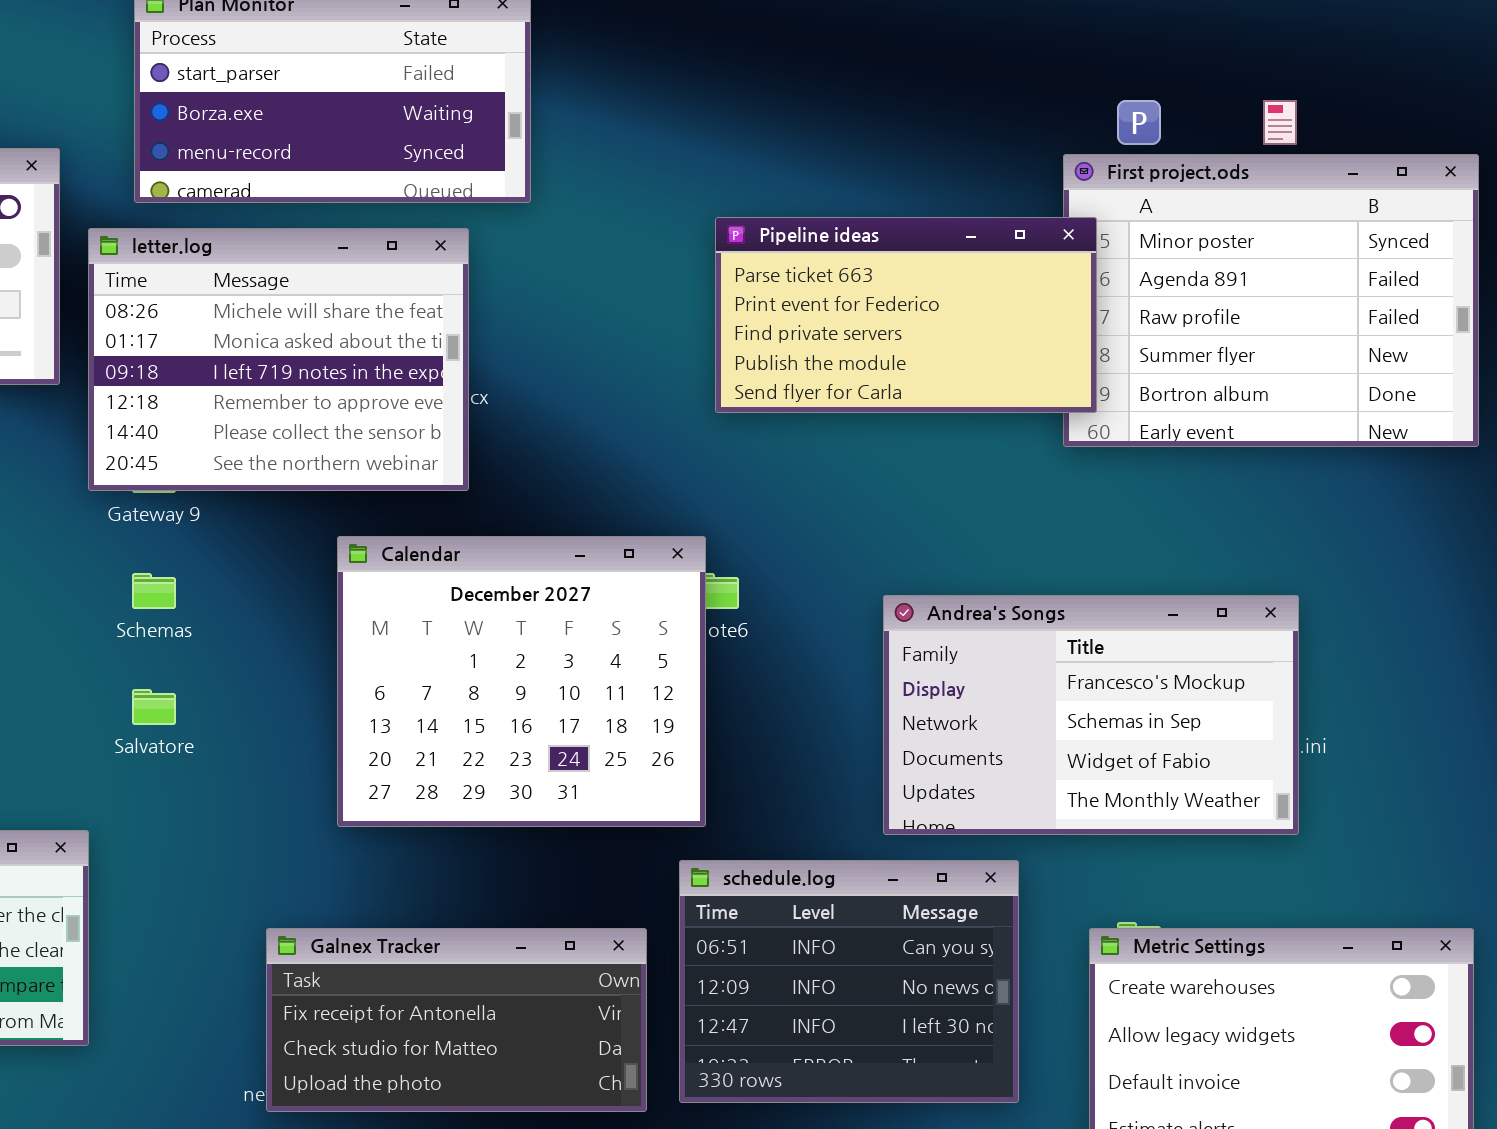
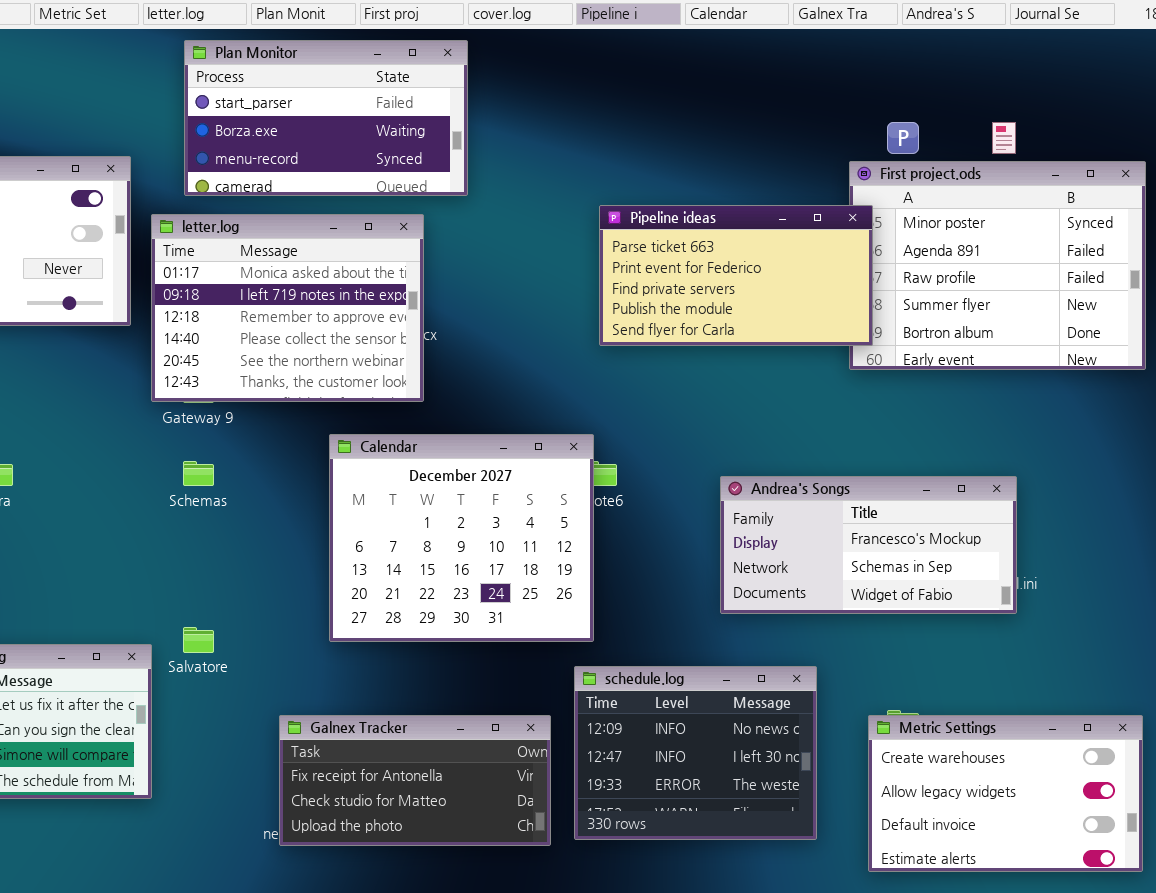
letter.log: [88,228,469,491] -> [151,214,424,402], scrolled down 1 row
Andrea's Songs: [883,595,1299,835] -> [720,476,1017,614], resized
Salvatore: [132,689,176,725] -> [183,627,214,653], moved
schedule.log: [679,860,1019,1103] -> [574,666,817,840], scrolled down 1 row

